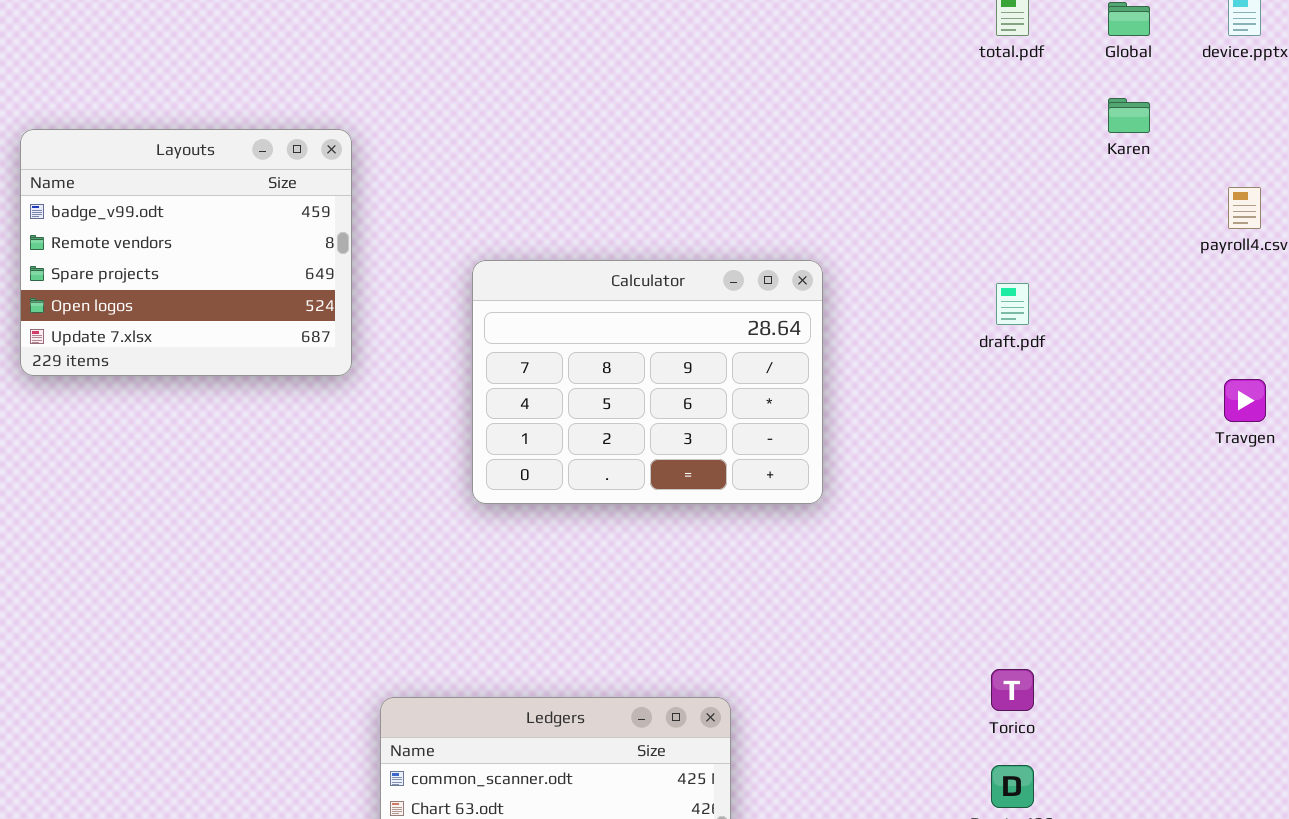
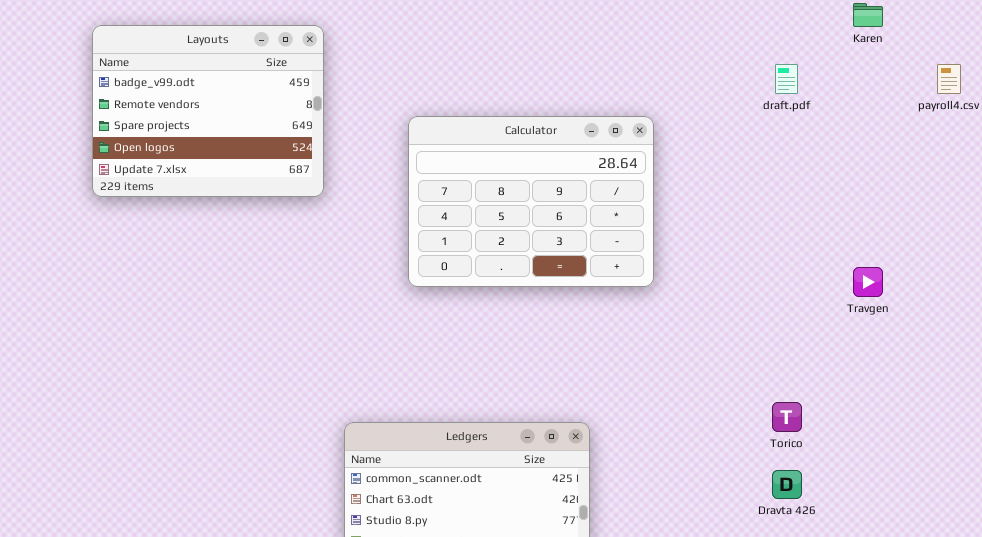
draft.pdf: [996,283,1029,325] -> [775,64,798,94], moved
Travgen: [1224,379,1266,422] -> [853,267,883,297], moved

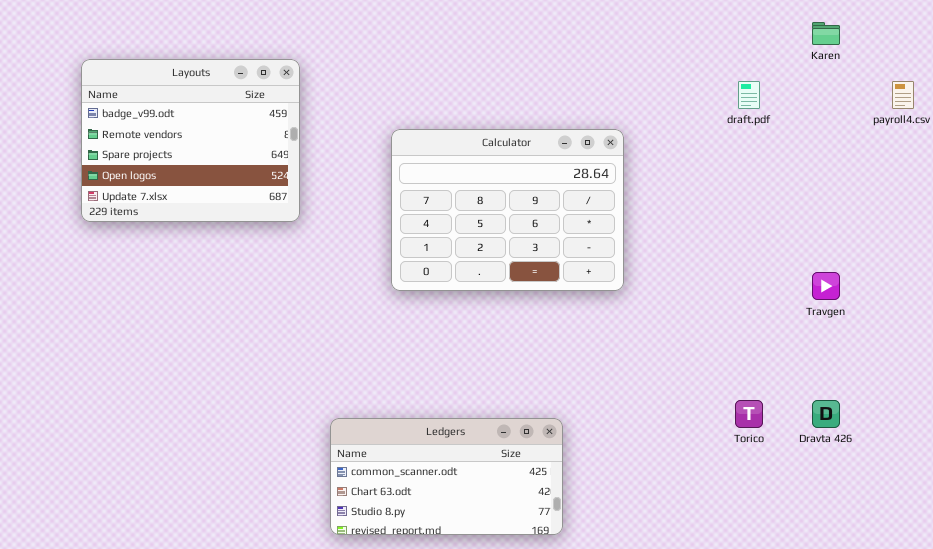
Layouts: [92,25,324,197] -> [81,59,300,222], moved
Dravta 426: [772,470,802,499] -> [812,400,840,428], moved

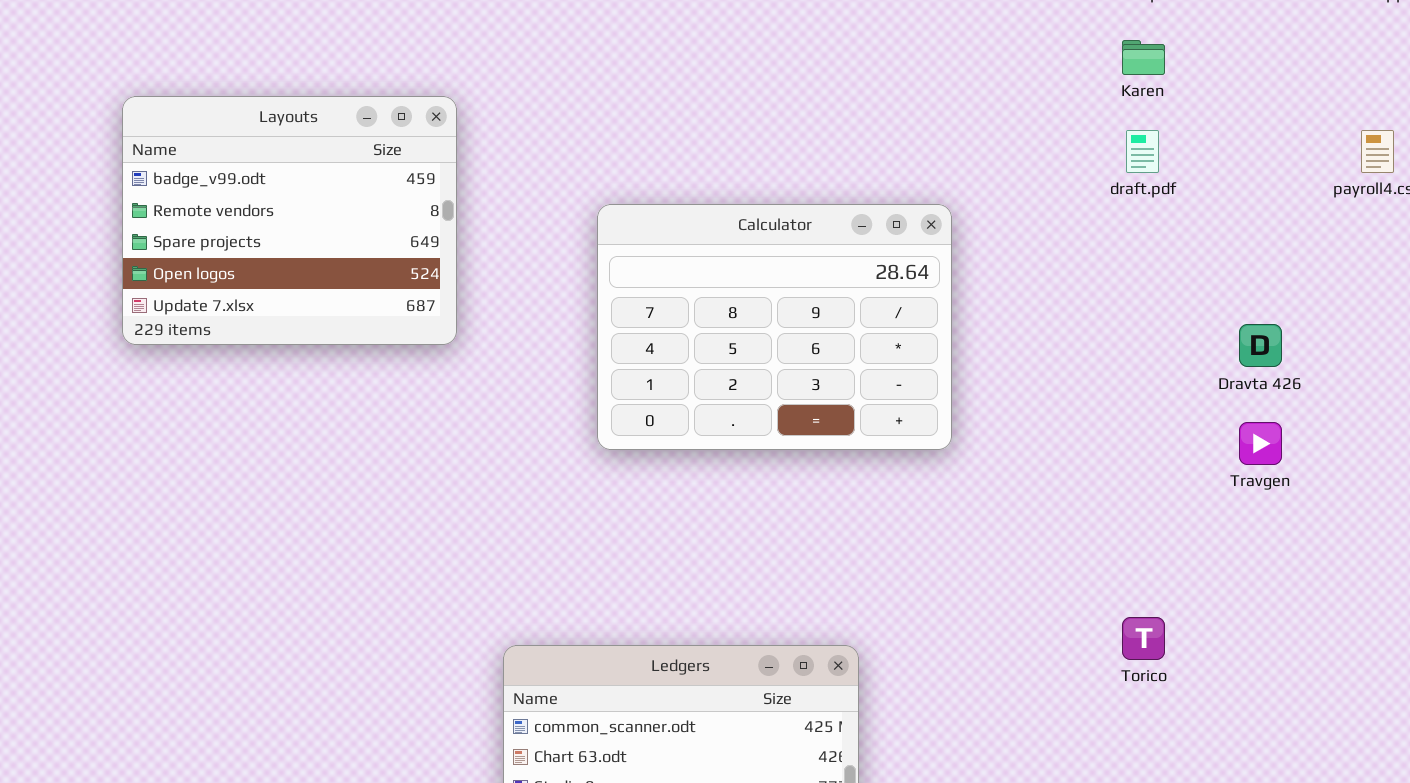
Karen: [812,22,840,45] -> [1122,40,1165,75], moved
Dravta 426: [812,400,840,428] -> [1239,324,1282,367], moved

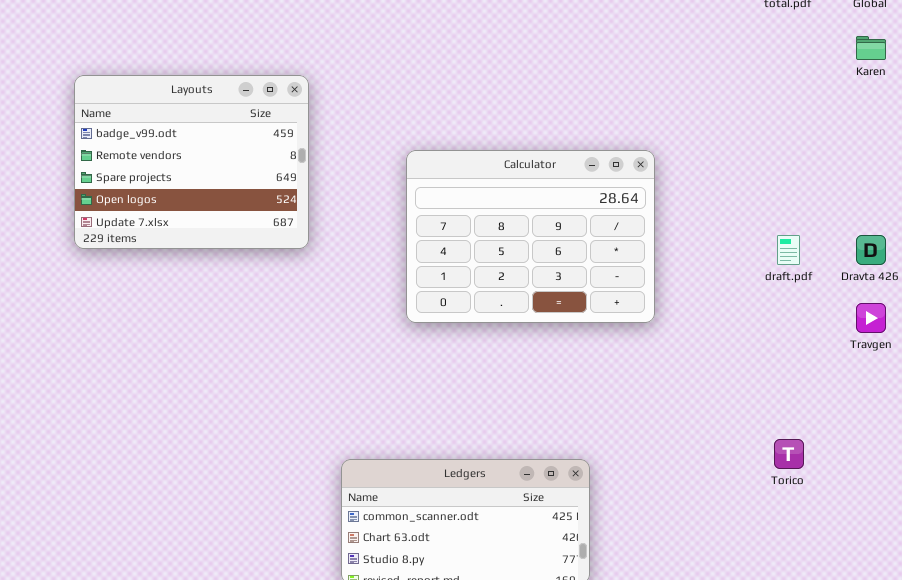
Karen: [1122,40,1165,75] -> [856,36,886,60], moved
draft.pdf: [1126,130,1159,173] -> [777,235,800,265], moved

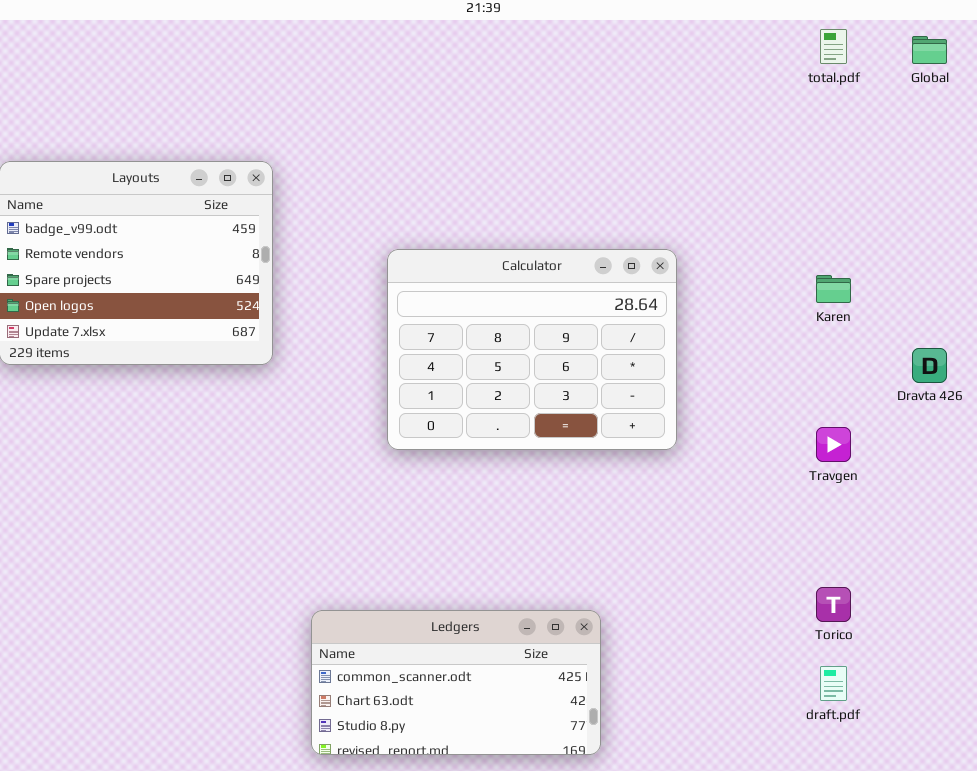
Karen: [856,36,886,60] -> [816,275,851,303], moved
draft.pdf: [777,235,800,265] -> [820,666,847,701], moved
Travgen: [856,303,886,333] -> [816,427,851,462], moved

